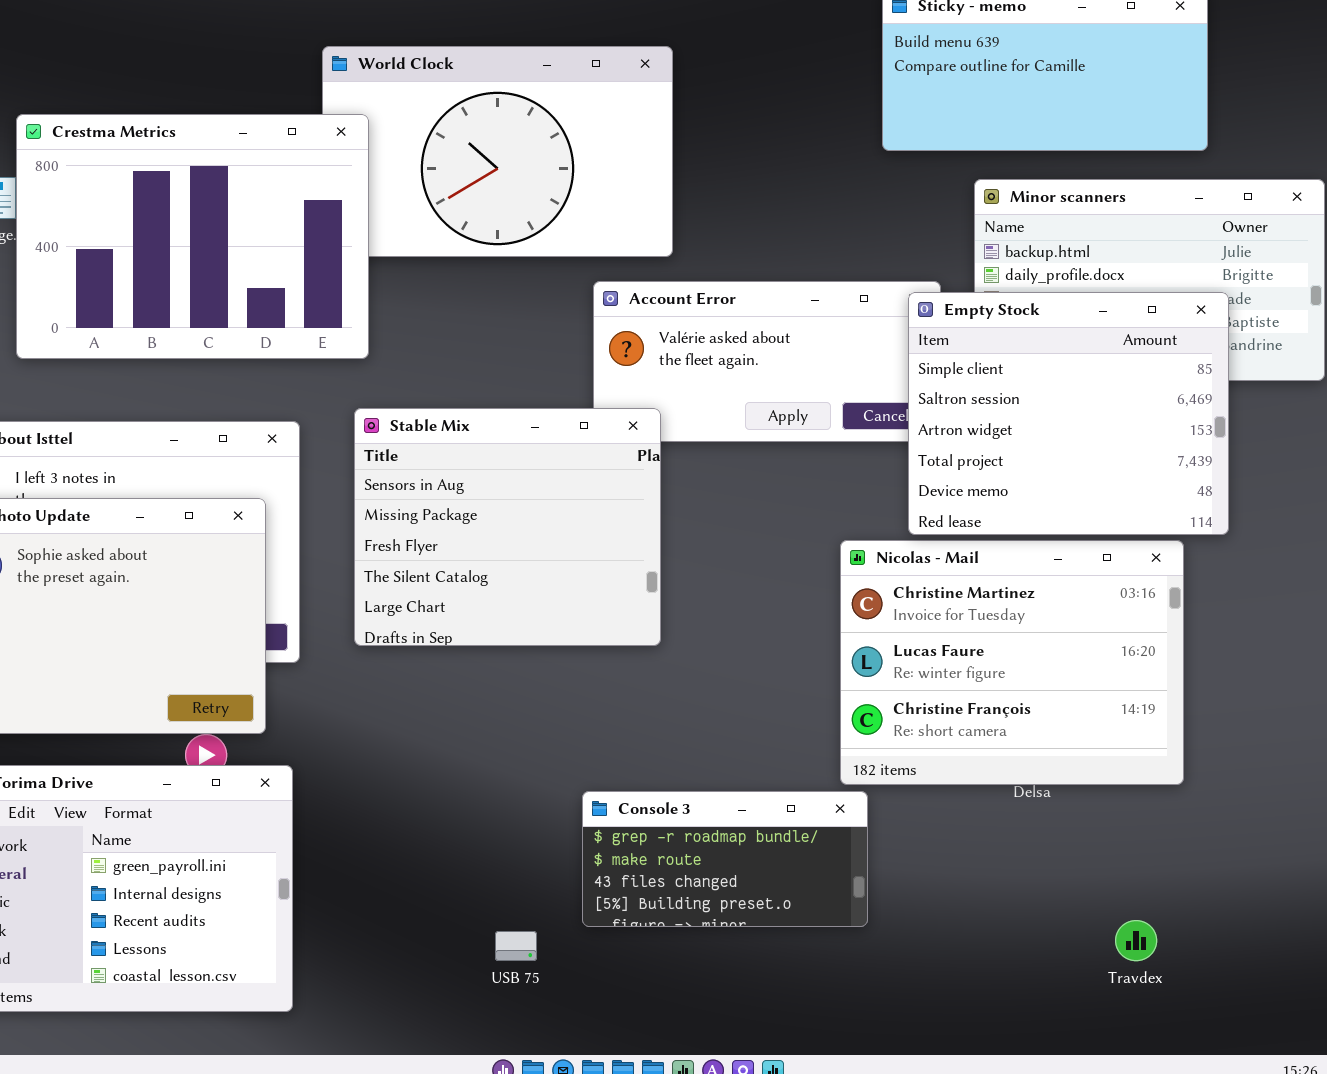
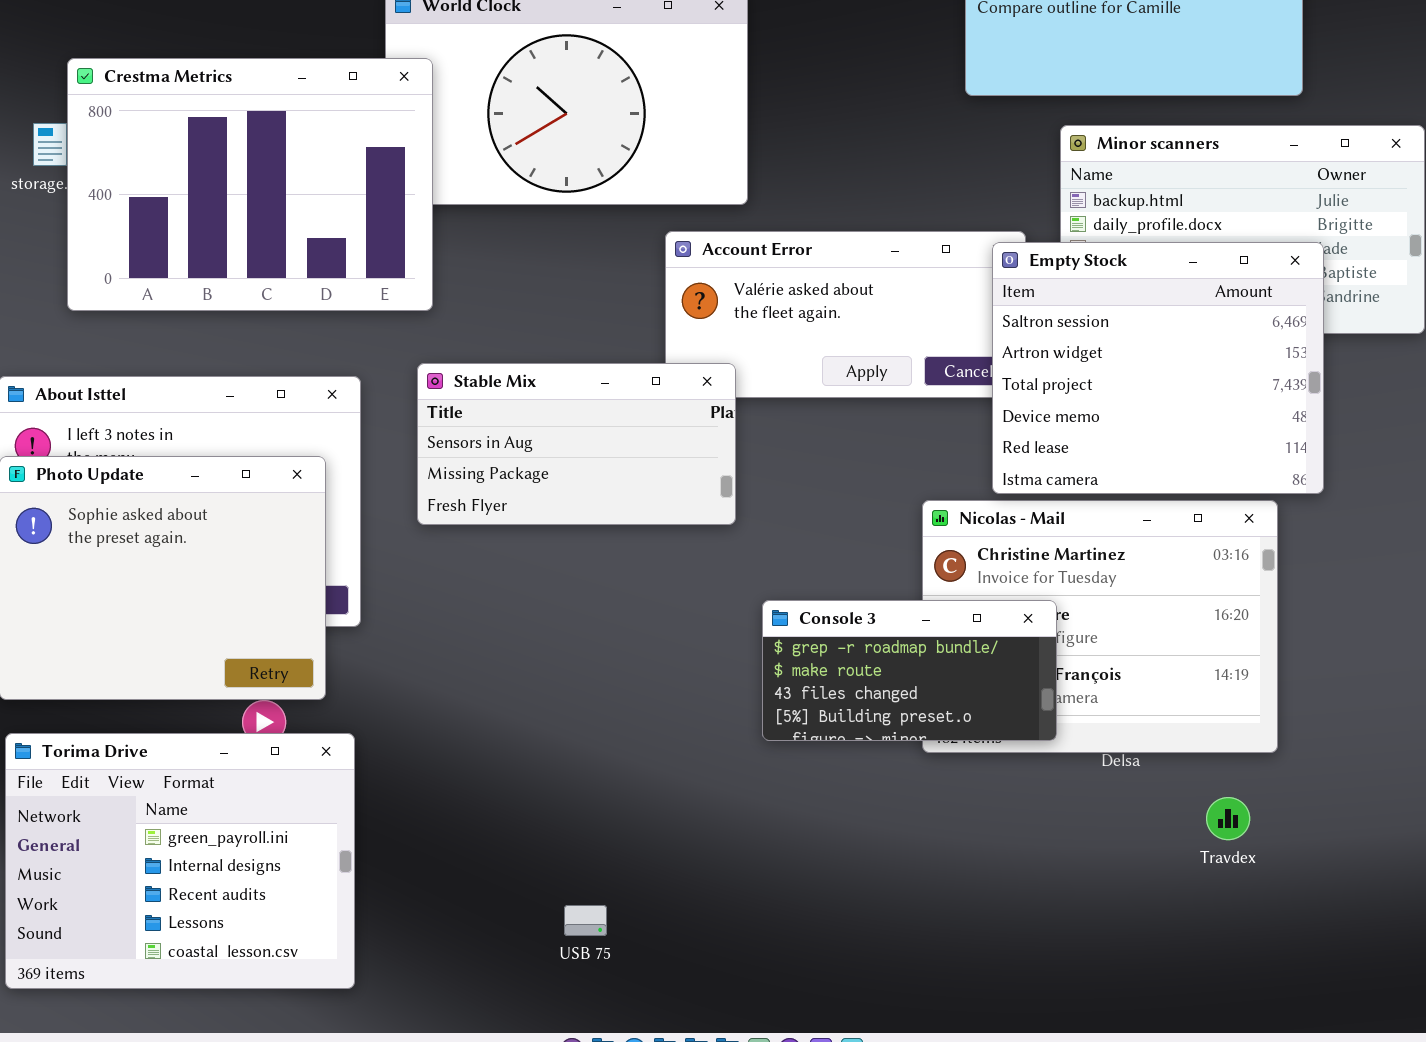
Empty Stock: [908,292,1229,535] -> [992,242,1324,494], scrolled down 1 row
Stable Mix: [354,408,661,646] -> [417,363,736,525], resized
Console 3: [582,791,868,927] -> [762,600,1057,741], moved
Travdex: [1115,920,1157,961] -> [1206,797,1250,840], moved

